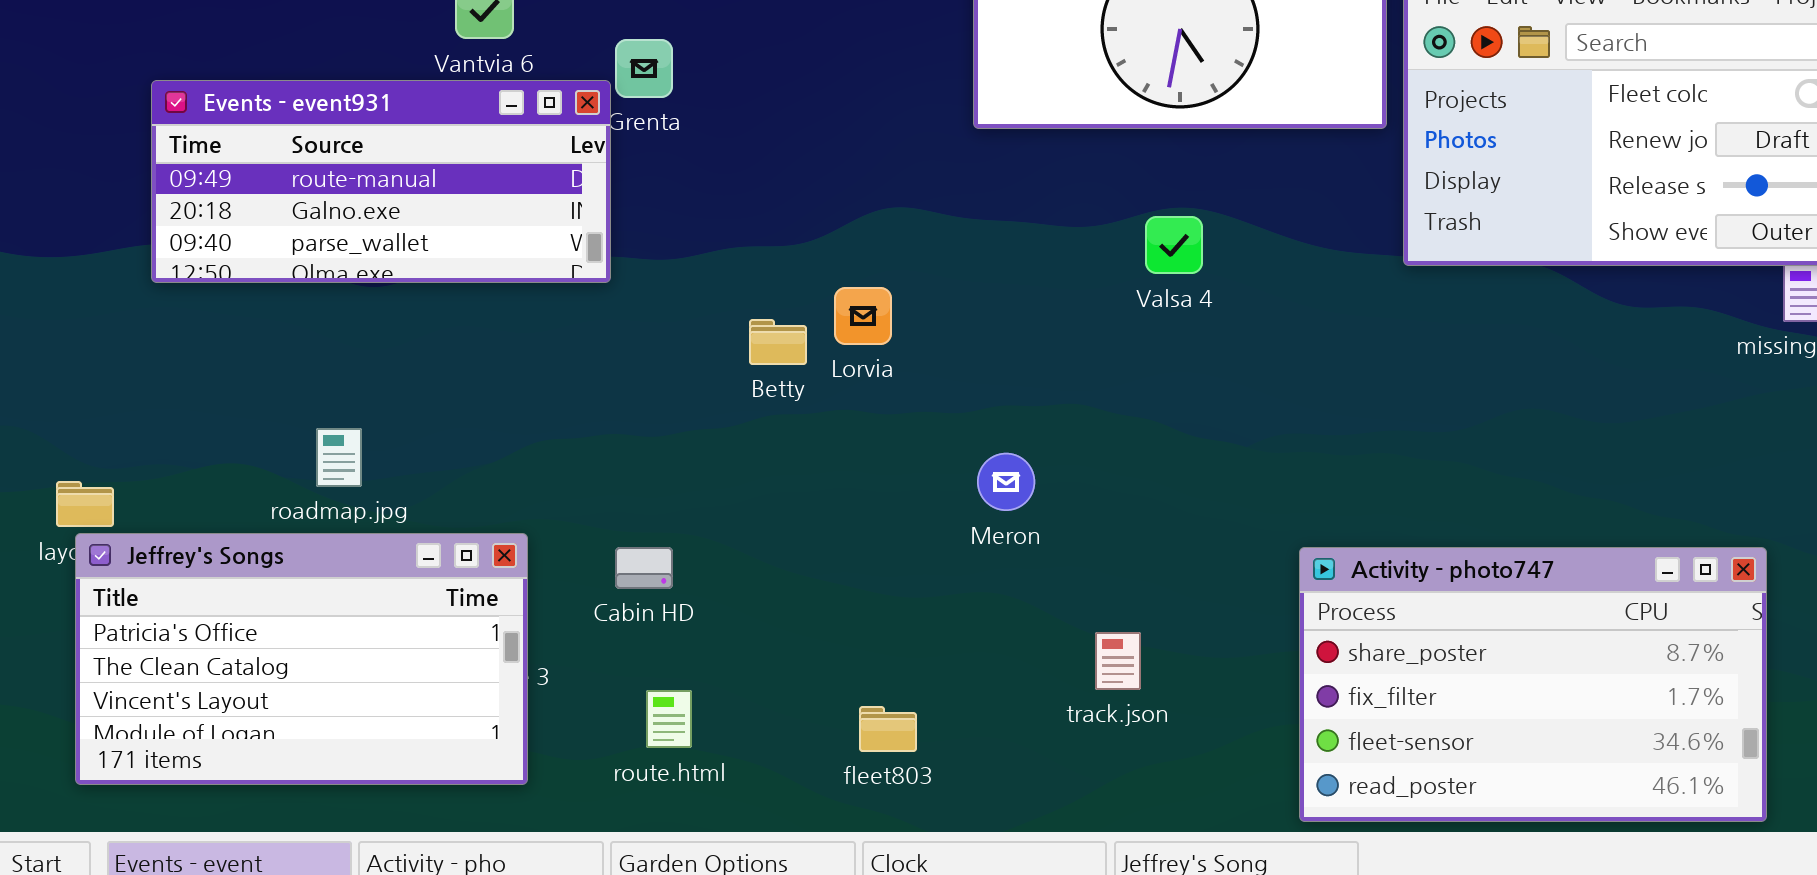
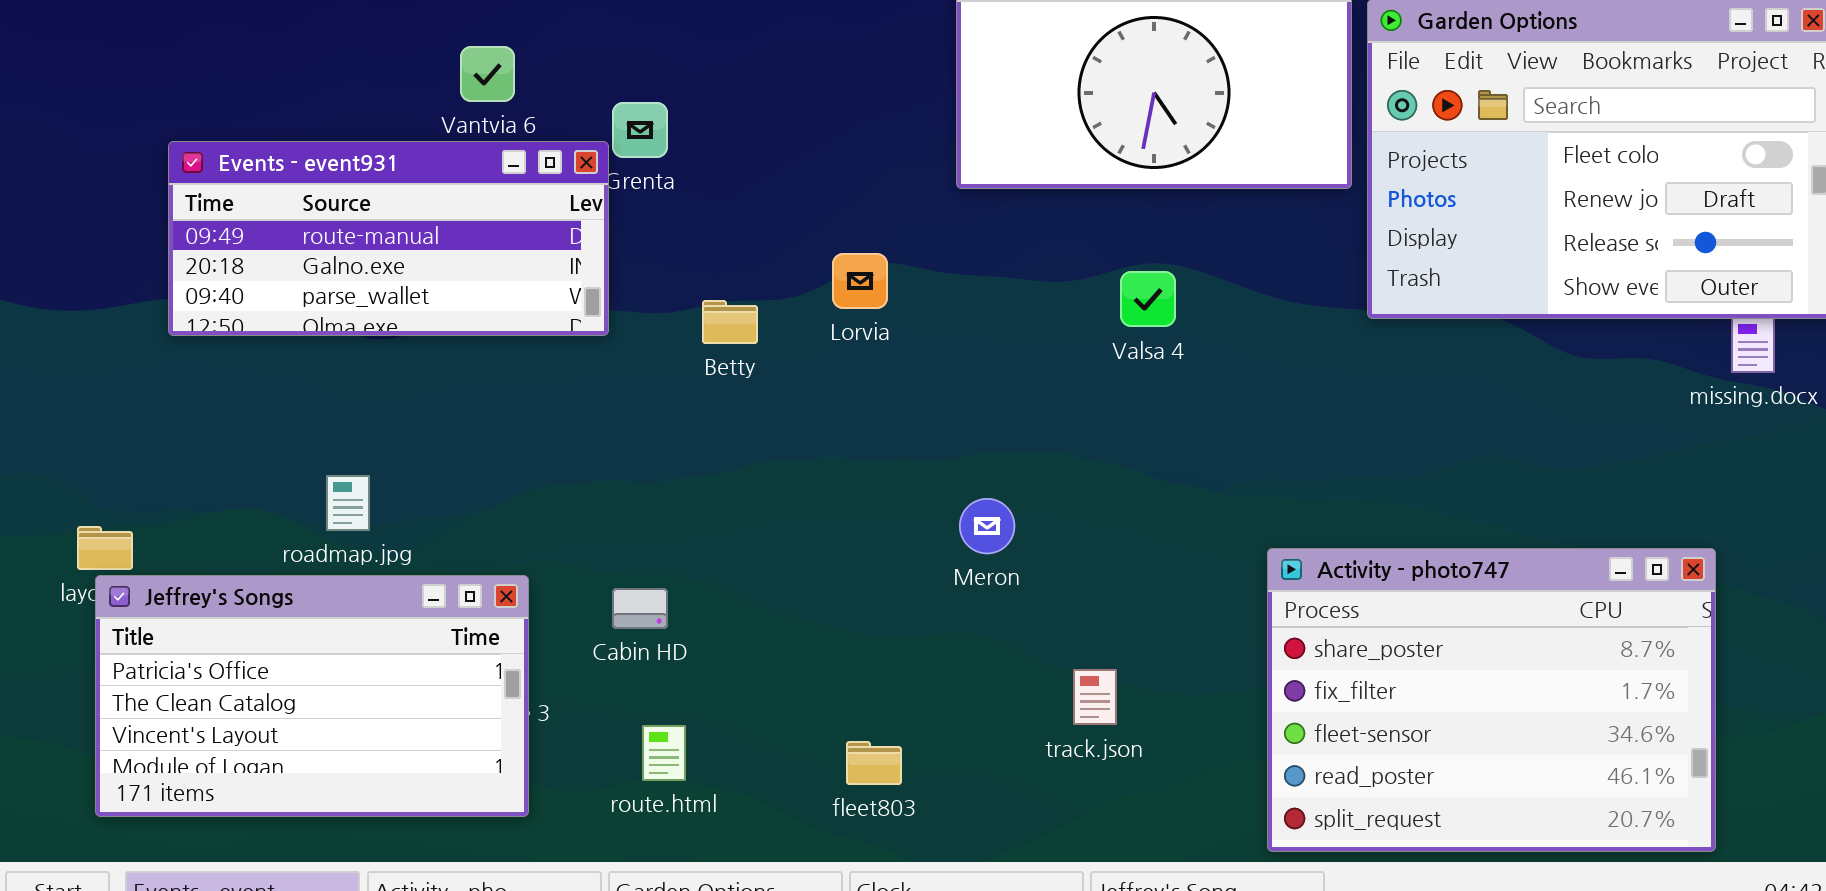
Lorvia: [834,287,892,345] -> [832,253,888,309], moved
Betty: [749,319,807,365] -> [702,300,758,344], moved
Activity - photo747: [1299,547,1767,822] -> [1267,548,1716,852], resized

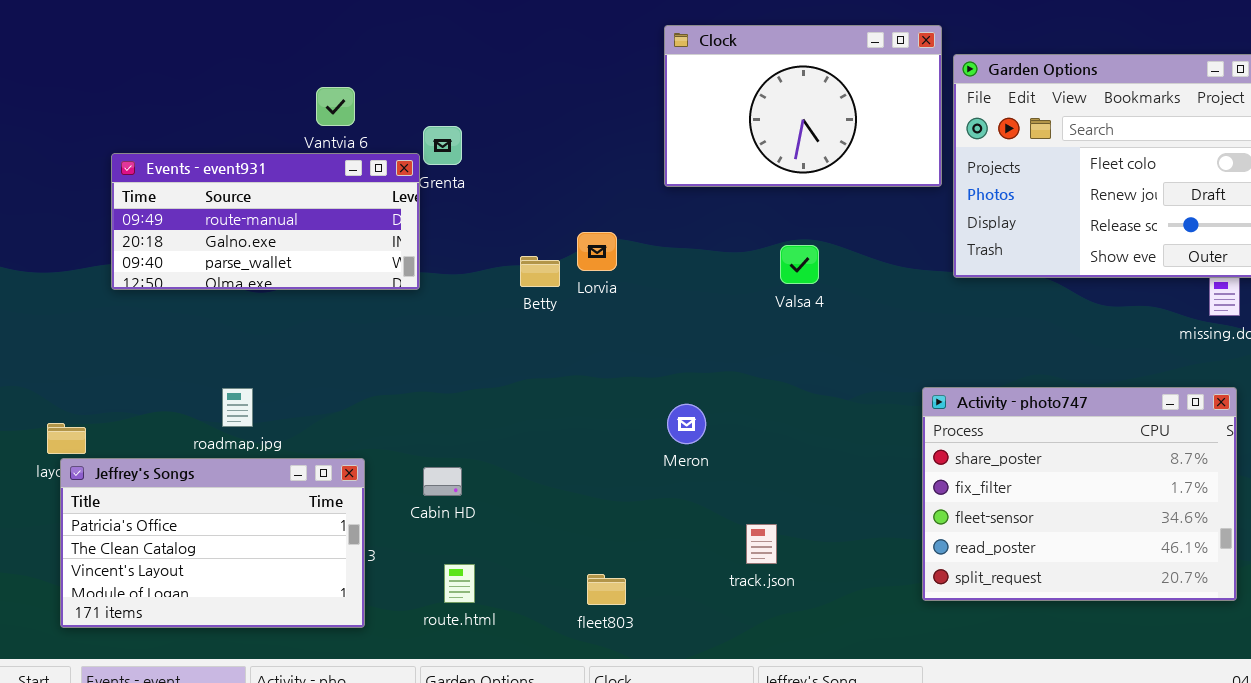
Betty: [702,300,758,344] -> [520,256,560,287], moved
Activity - photo747: [1267,548,1716,852] -> [922,387,1237,601], moved

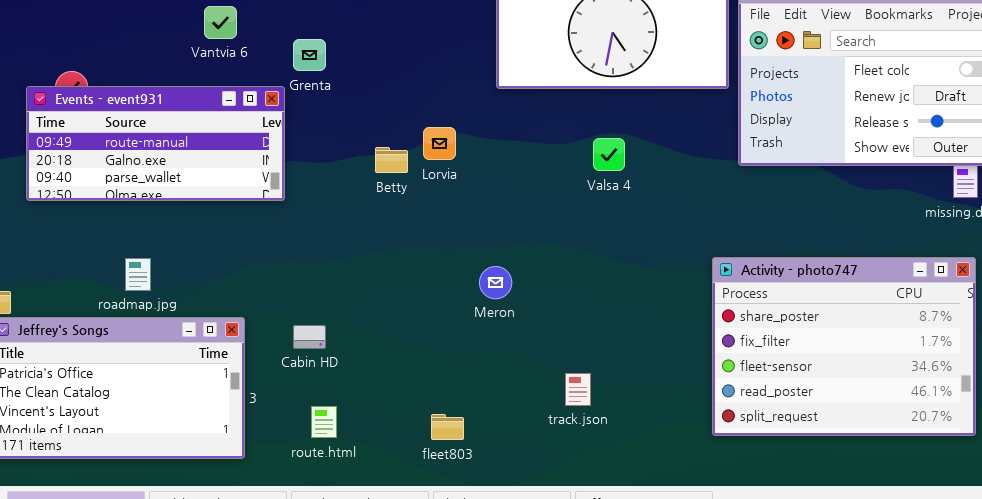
Events - event931: [111,153,420,290] -> [26,86,285,201], moved
Meron: [667,404,706,444] -> [479,266,512,299], moved

